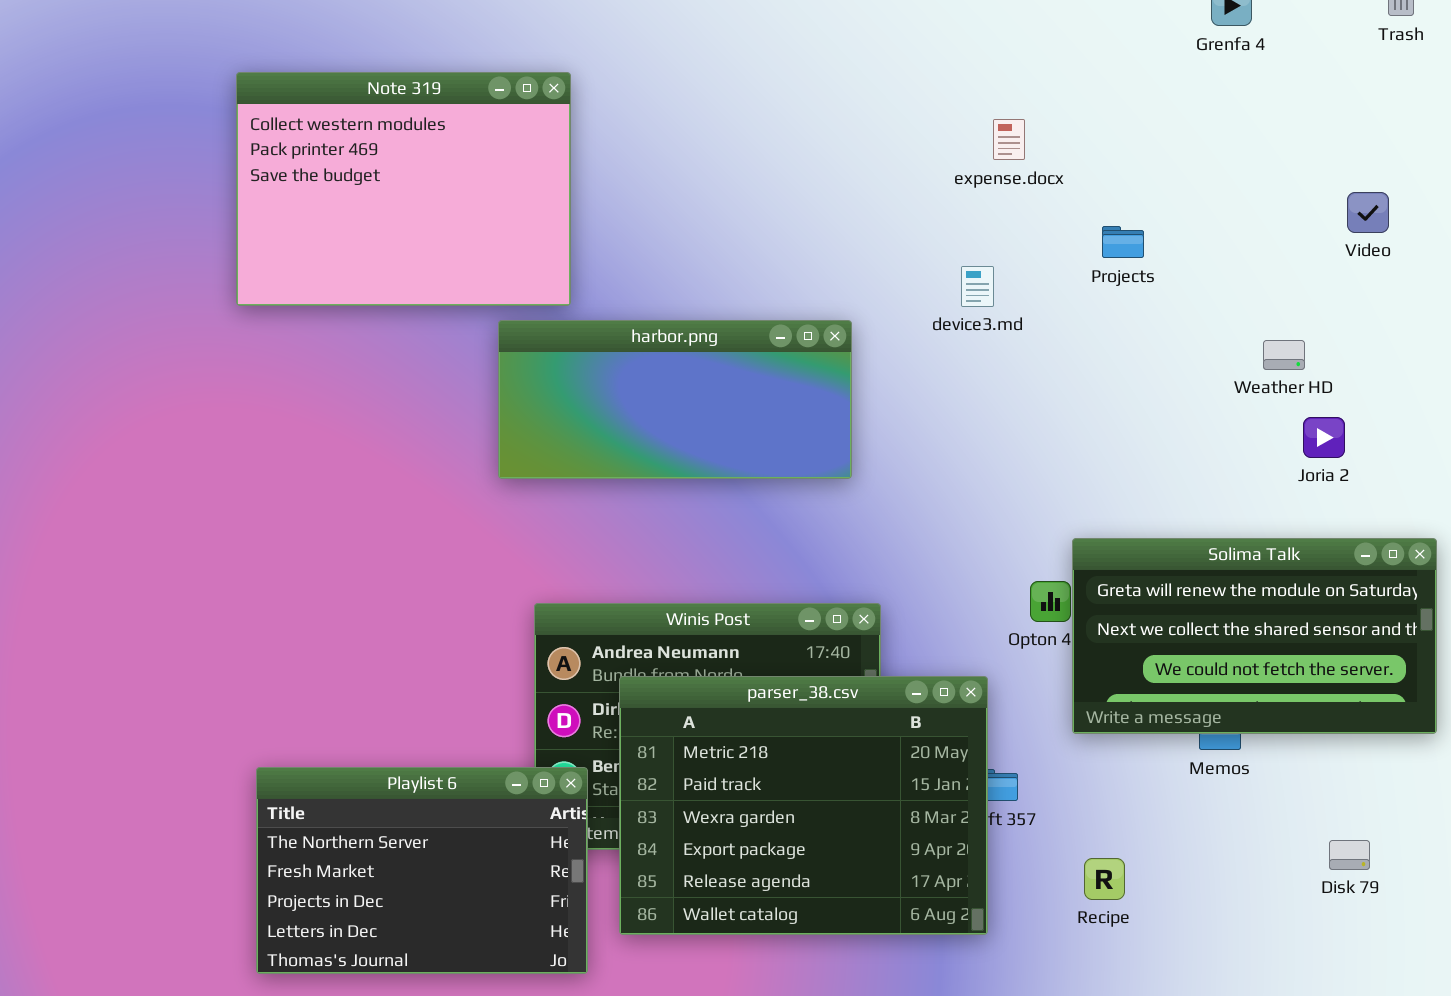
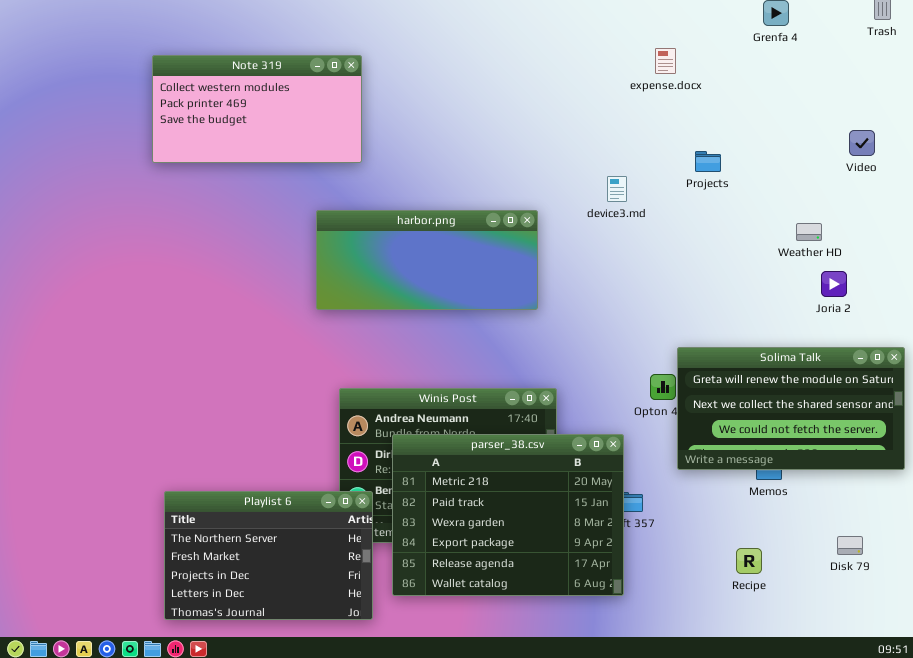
Note 319: [236,72,571,306] -> [152,55,362,163], resized
expense.docx: [993,119,1025,160] -> [655,48,676,74], moved
Recipe: [1084,858,1125,900] -> [736,548,762,574], moved

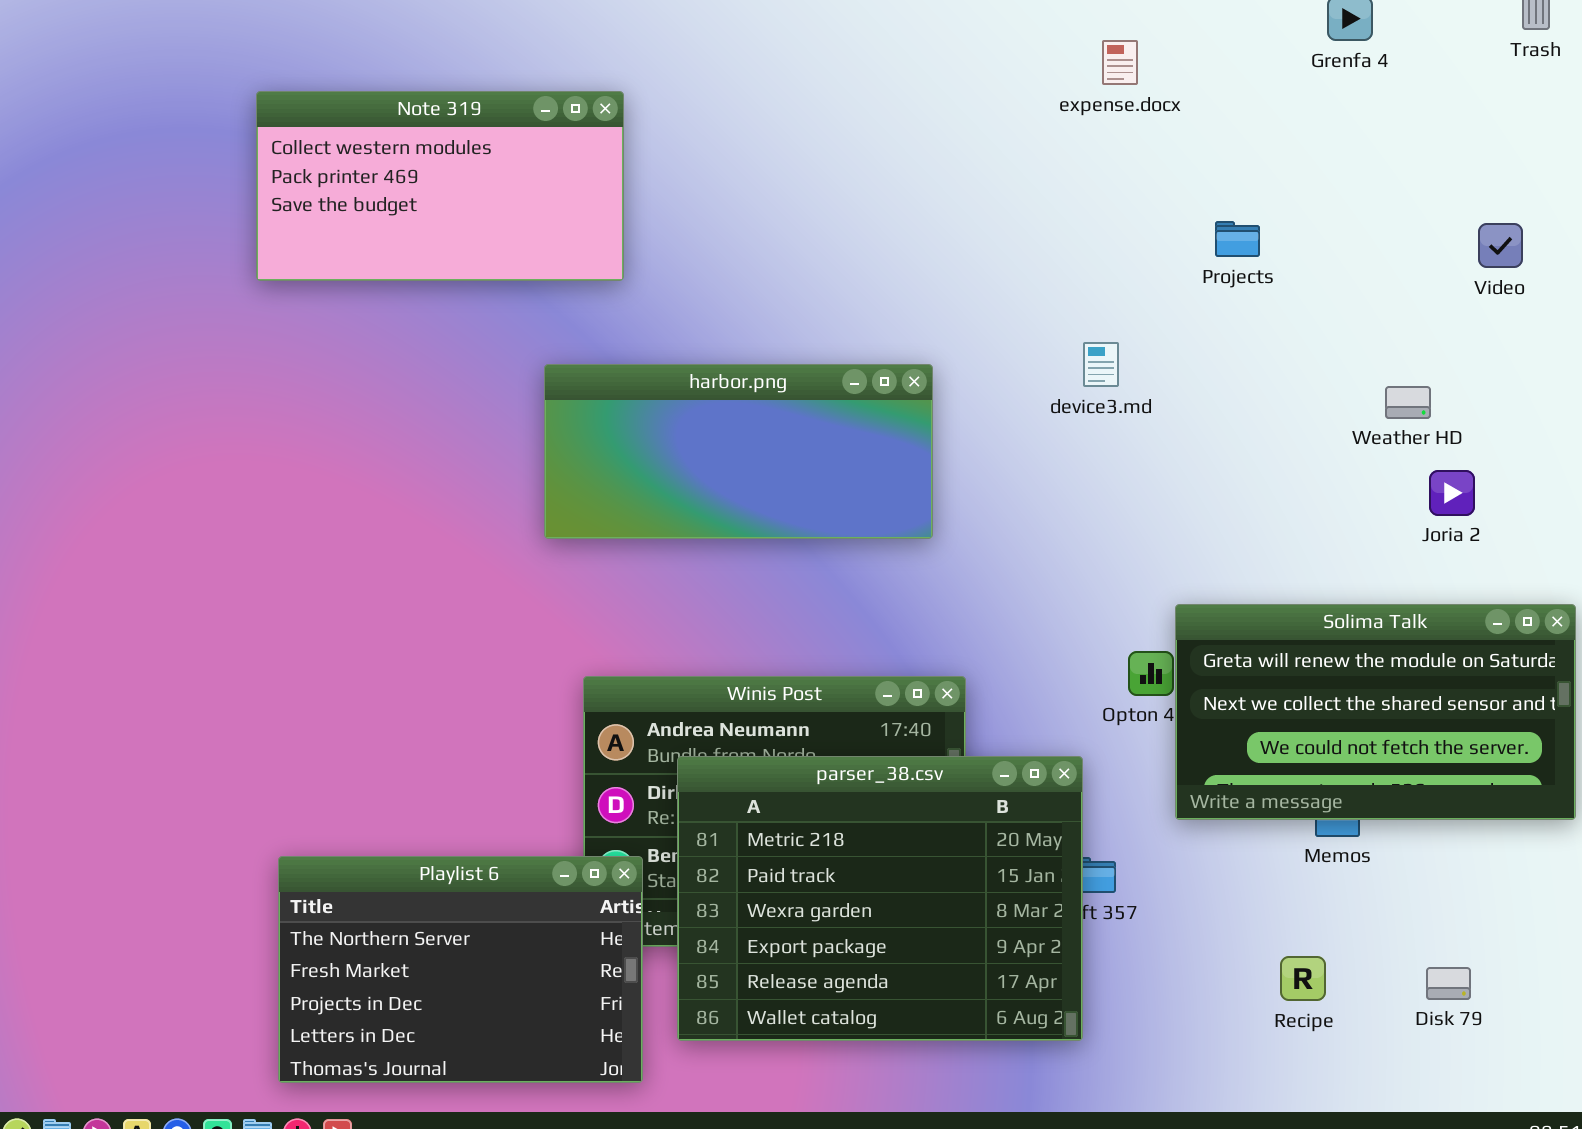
expense.docx: [655,48,676,74] -> [1102,40,1138,85], moved
Projects: [695,151,721,172] -> [1215,221,1260,257], moved
device3.md: [607,176,627,202] -> [1083,342,1119,387], moved
Disk 79: [837,536,863,555] -> [1426,967,1471,1000], moved

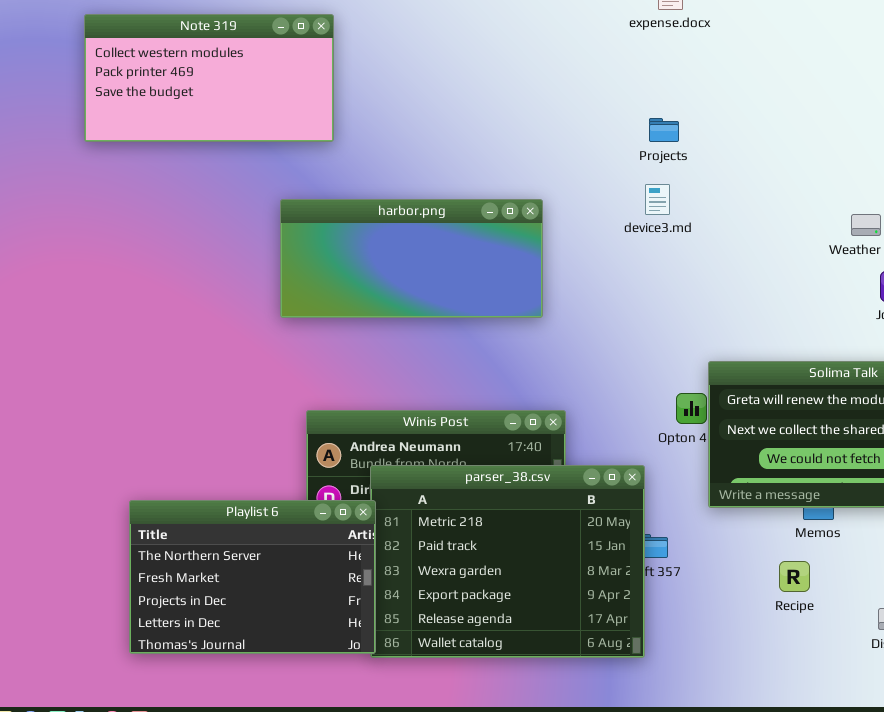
Projects: [1215,221,1260,257] -> [649,118,679,142], moved
Playlist 6: [278,856,643,1083] -> [129,500,376,654], moved
Recipe: [1280,956,1326,1001] -> [779,561,810,592], moved

